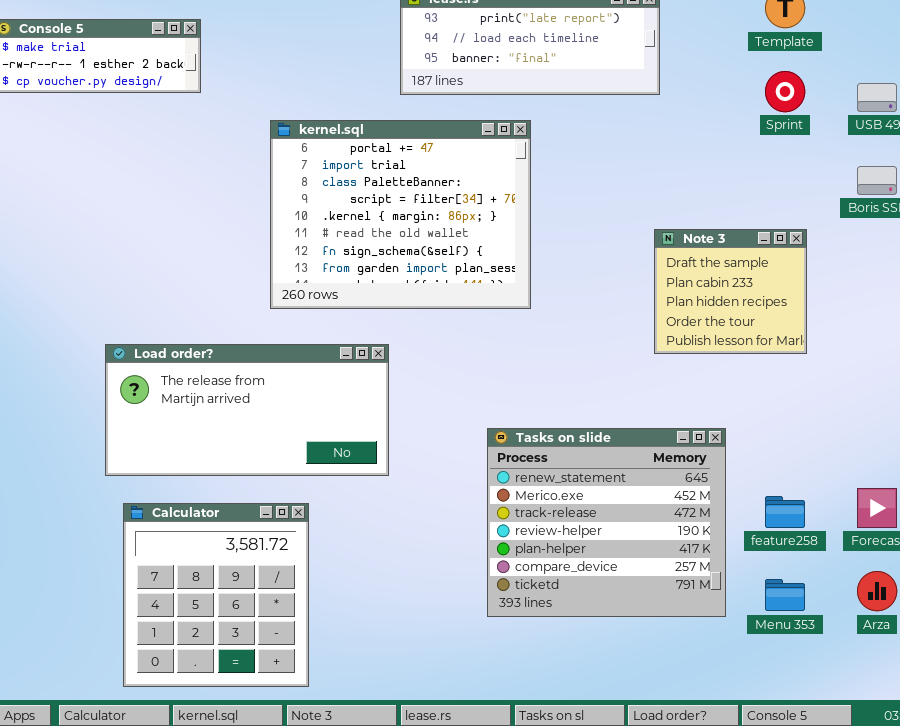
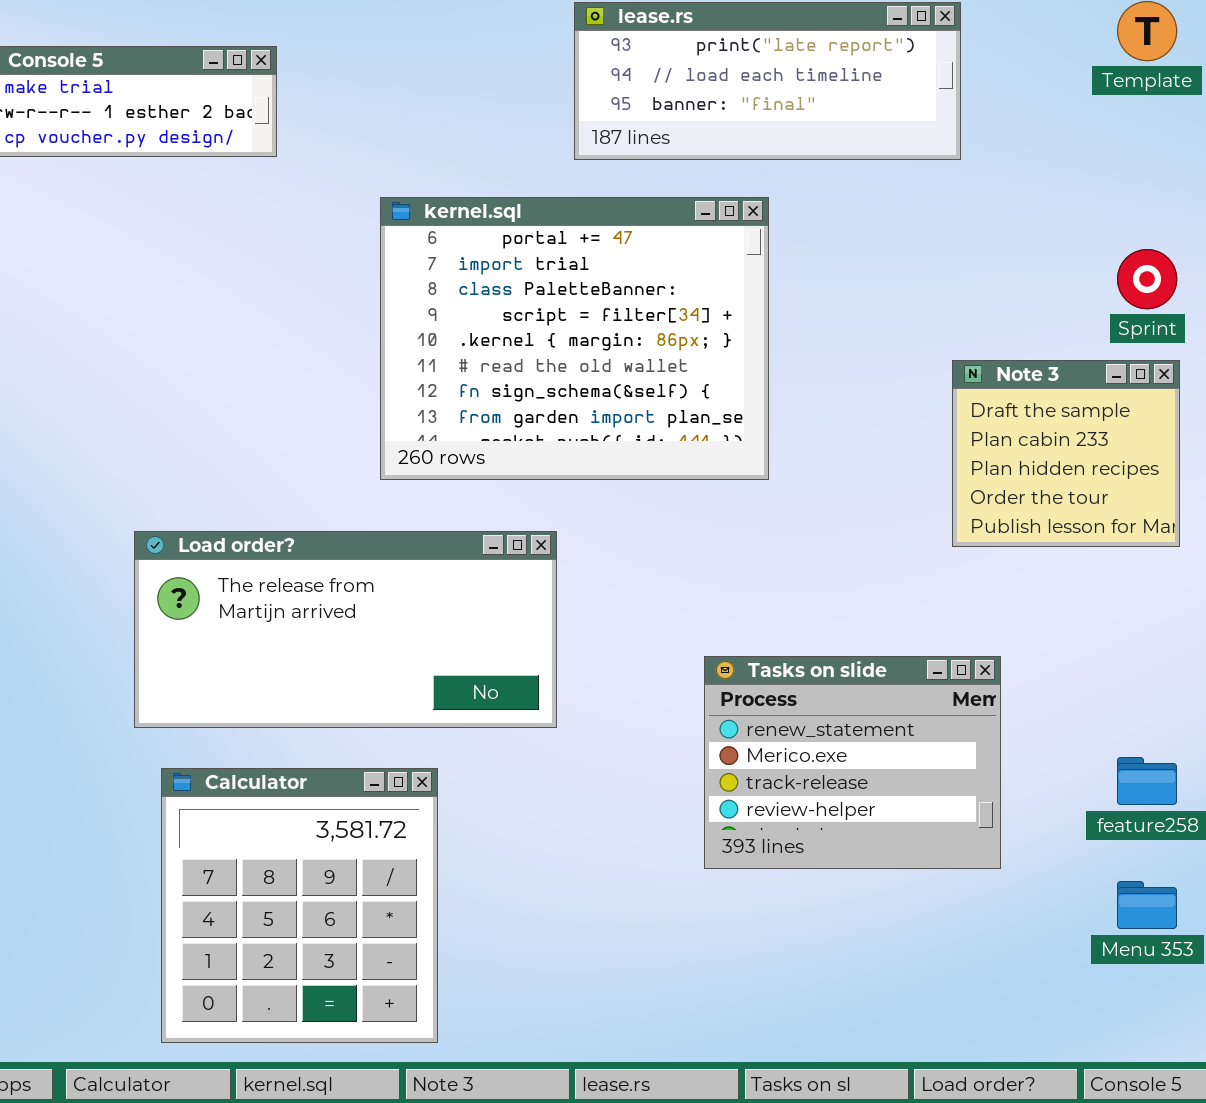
Sprint: [765,71,805,112] -> [1117,249,1177,309], moved
Tasks on slide: [487,428,726,617] -> [704,656,1001,869], resized

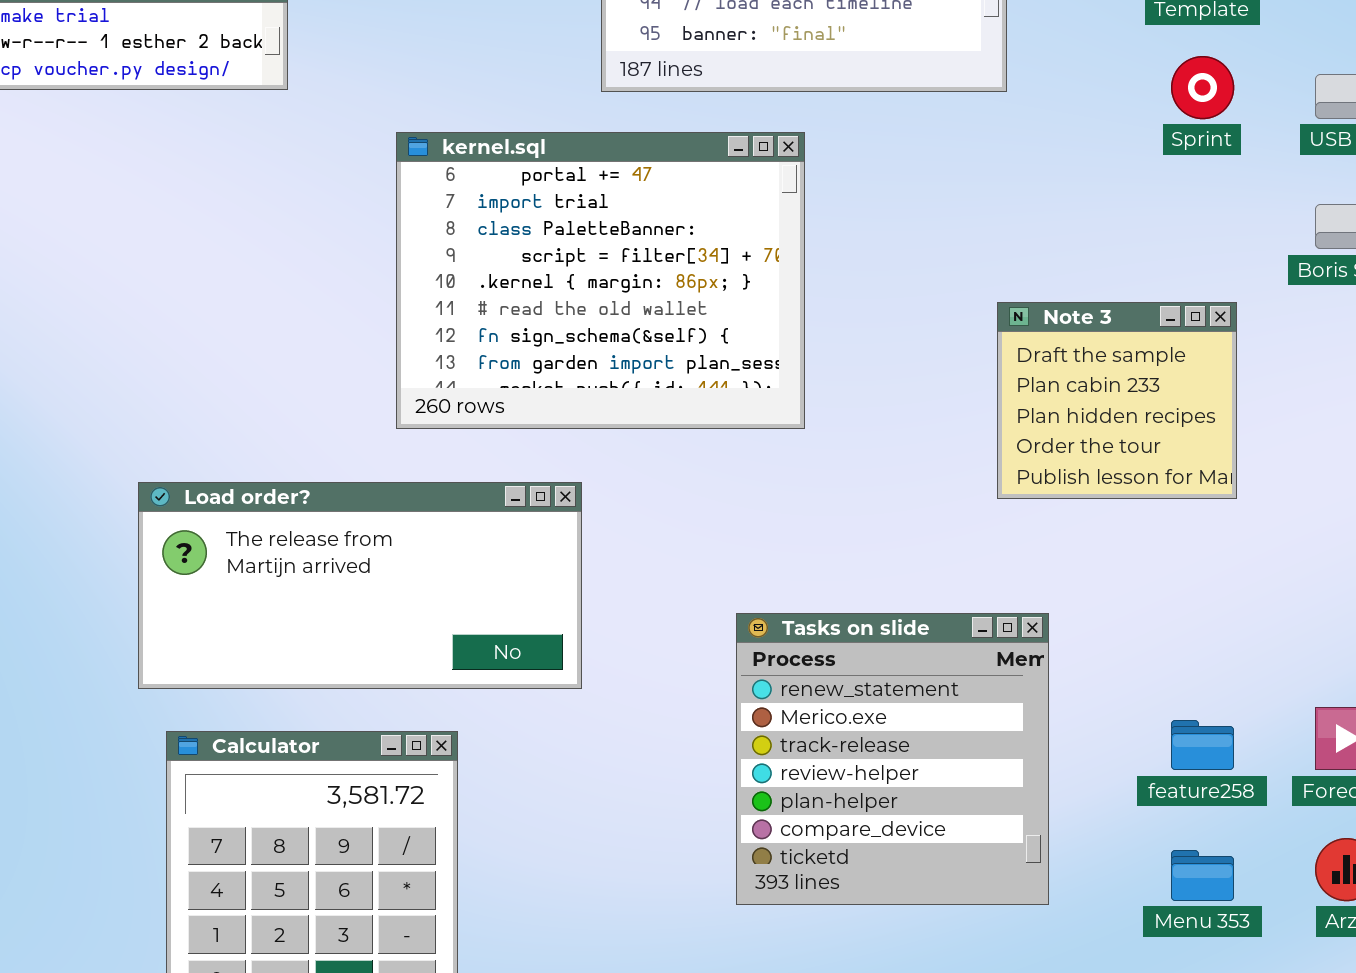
Sprint: [1117,249,1177,309] -> [1171,56,1234,119], moved
Tasks on slide: [704,656,1001,869] -> [736,613,1049,905], resized

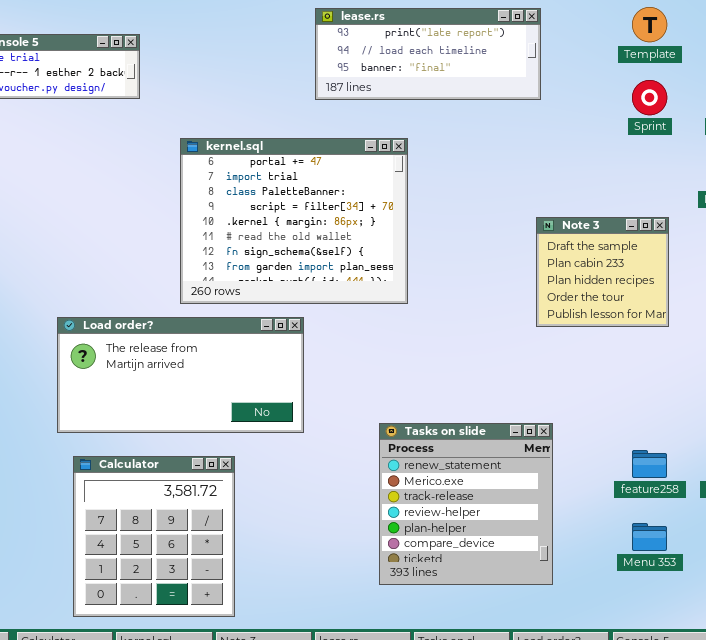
kernel.sql: [396,132,805,429] -> [180,138,408,304], moved
Tasks on slide: [736,613,1049,905] -> [379,423,553,585], moved

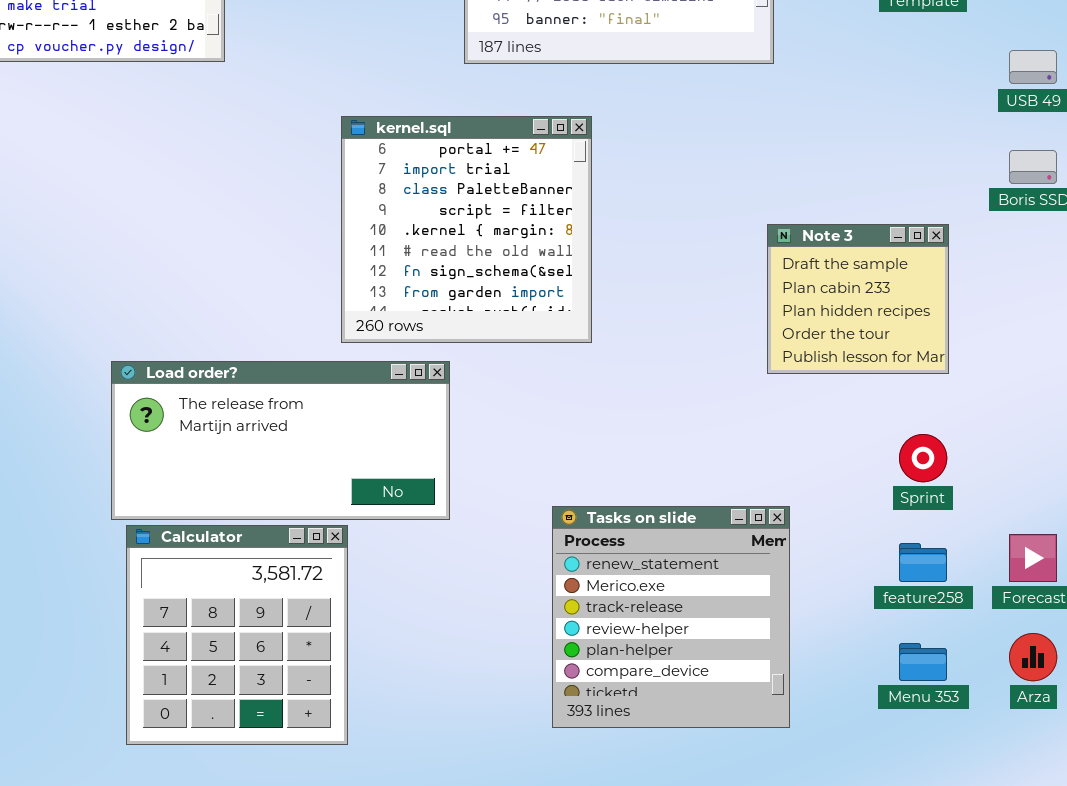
Sprint: [632,80,667,115] -> [899,434,947,482], moved
kernel.sql: [180,138,408,304] -> [341,116,592,343], resized
Calculator: [73,456,235,617] -> [126,525,348,745], moved

